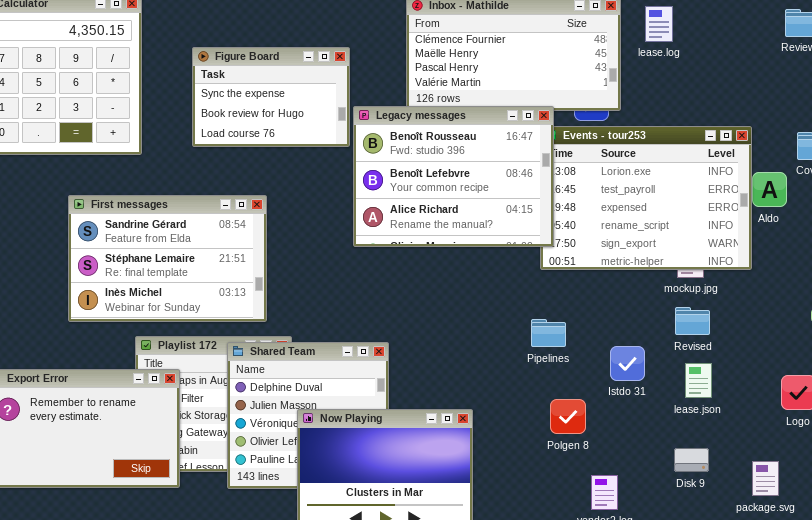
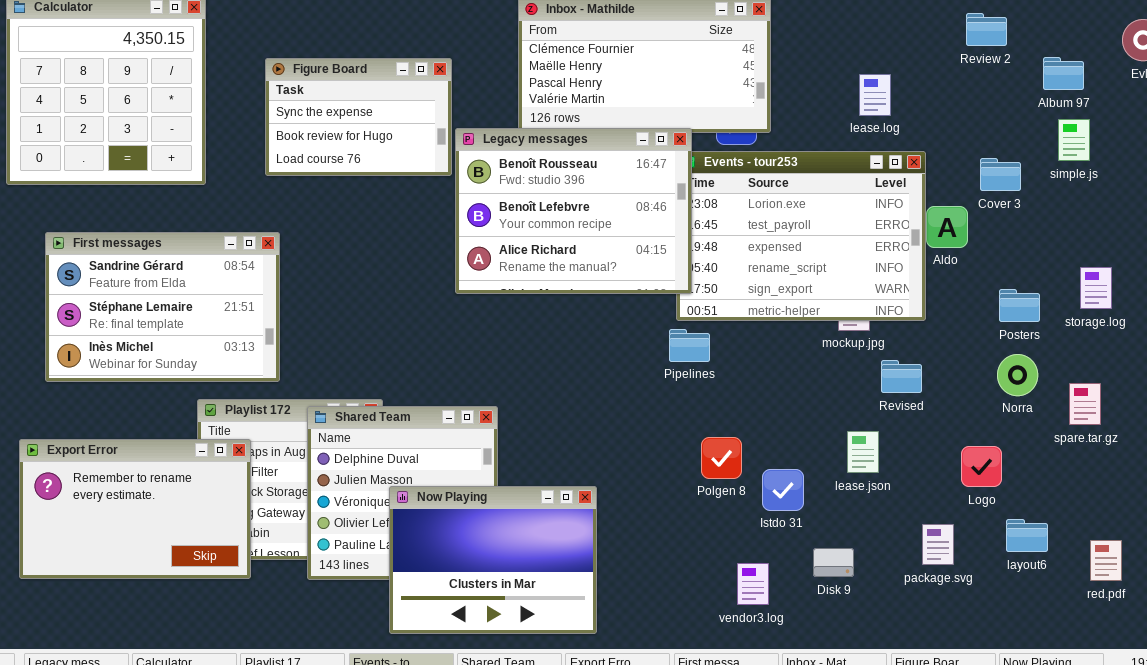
lease.log: [645,6,673,42] -> [859,74,891,116], moved
First messages: [68,195,267,322] -> [45,232,280,382], moved
Revised: [675,307,710,335] -> [881,360,922,393], moved
Pipelines: [531,319,566,347] -> [669,329,710,362], moved
Istdo 31: [610,346,645,381] -> [762,469,804,511], moved
Polgen 8: [550,399,586,434] -> [701,437,742,479], moved
Disk 9: [674,448,709,472] -> [813,548,854,577], moved
package.svg: [752,461,779,496] -> [922,524,954,565], moved

